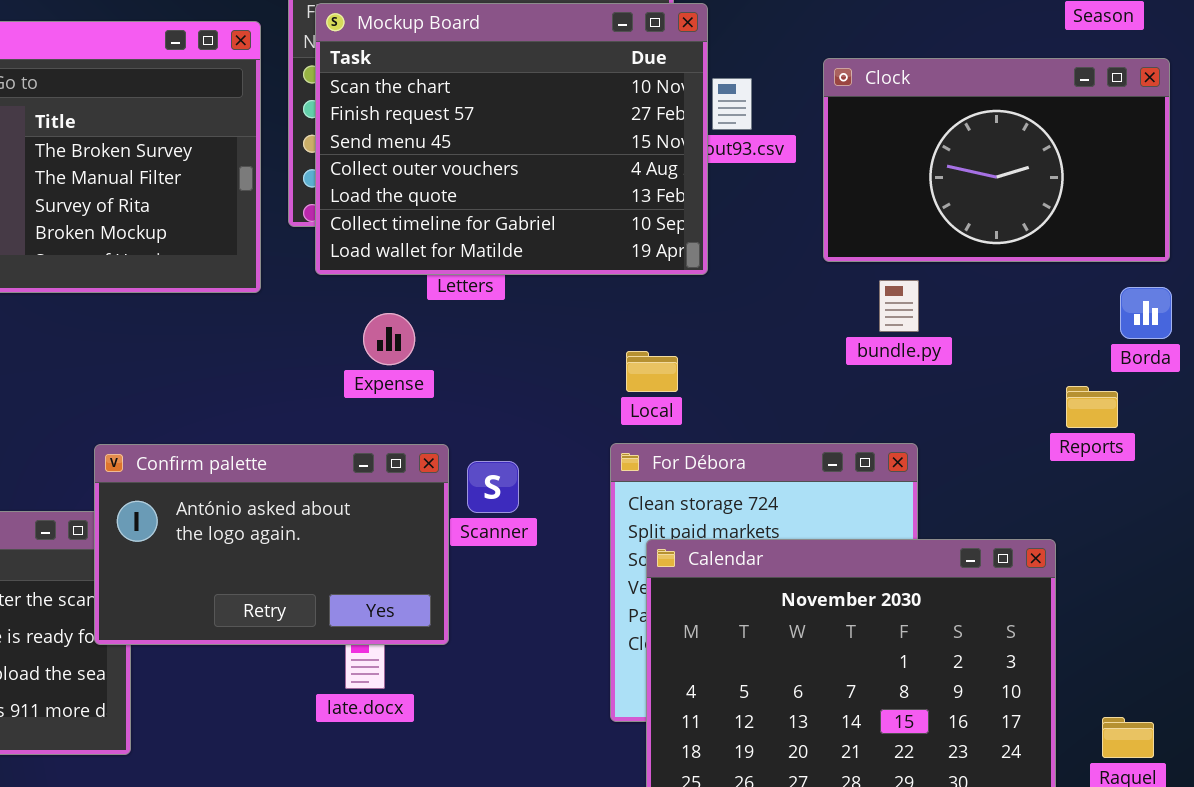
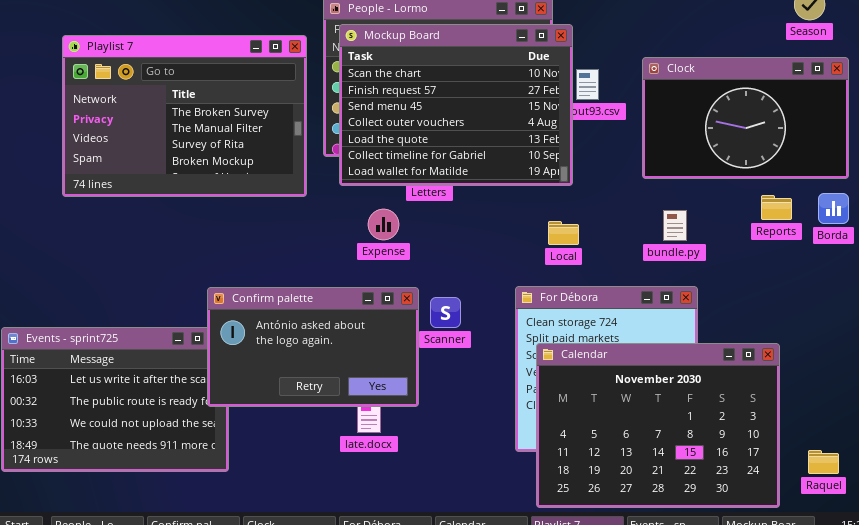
bundle.py: [879,280,919,332] -> [663,210,687,241], moved
Local: [626,351,678,392] -> [548,221,579,245], moved
Reports: [1066,386,1118,428] -> [761,195,792,220], moved

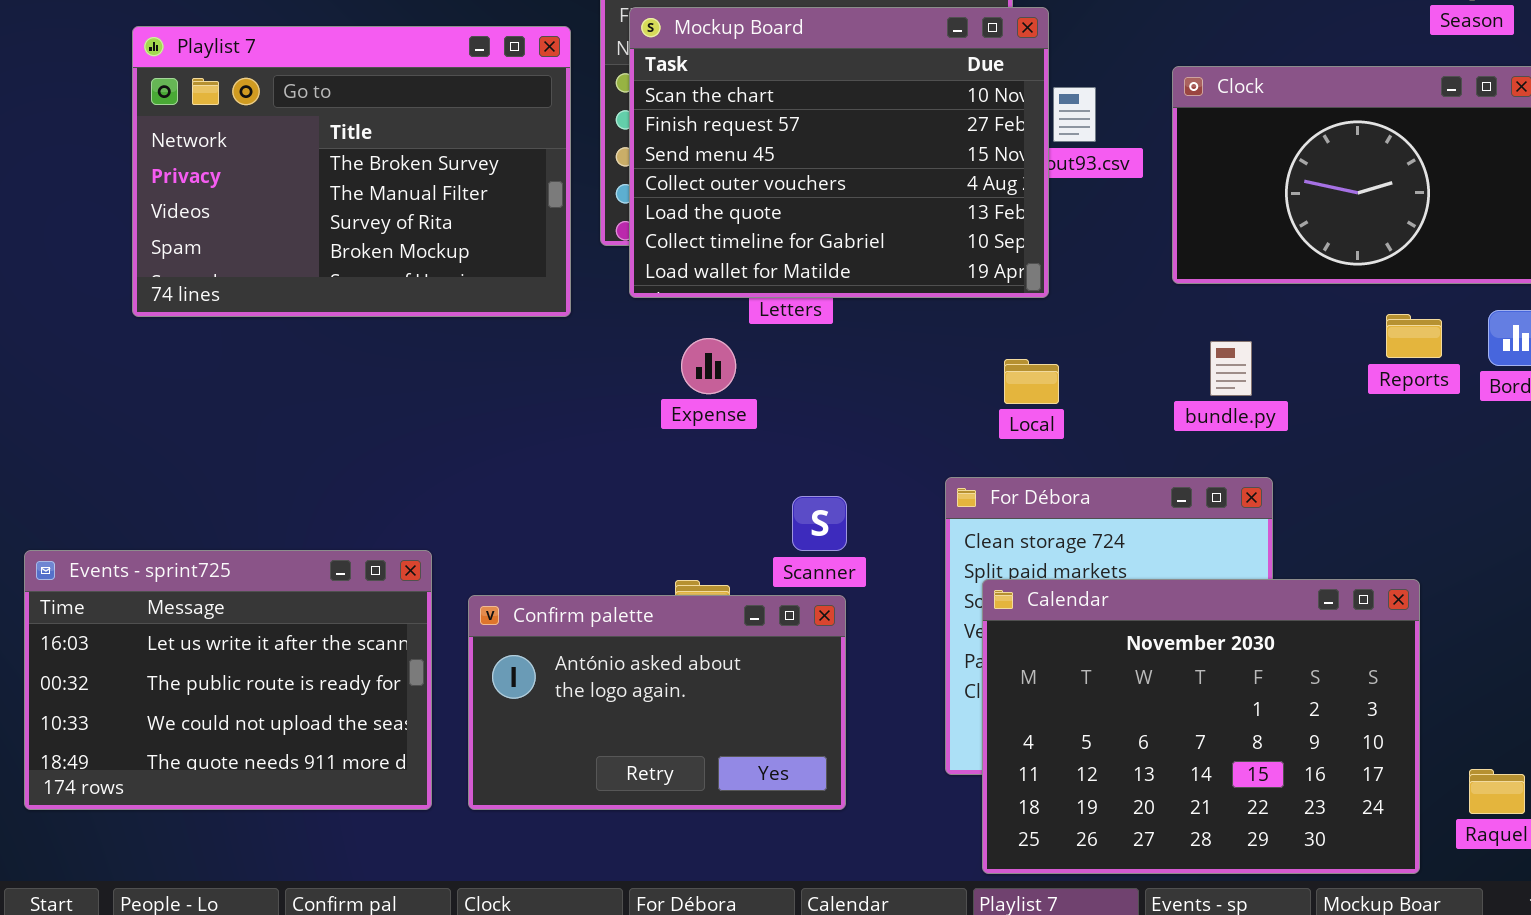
Confirm palette: [207,287,419,407] -> [468,595,846,810], moved

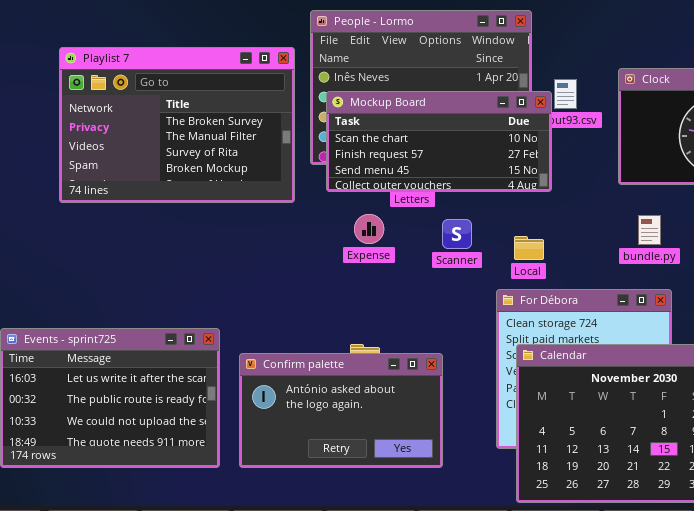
Mockup Board: [629,7,1049,298] -> [326,91,552,192], resized
Local: [1004,359,1059,404] -> [514,236,544,260], moved
Scanner: [792,496,847,551] -> [442,219,472,249], moved

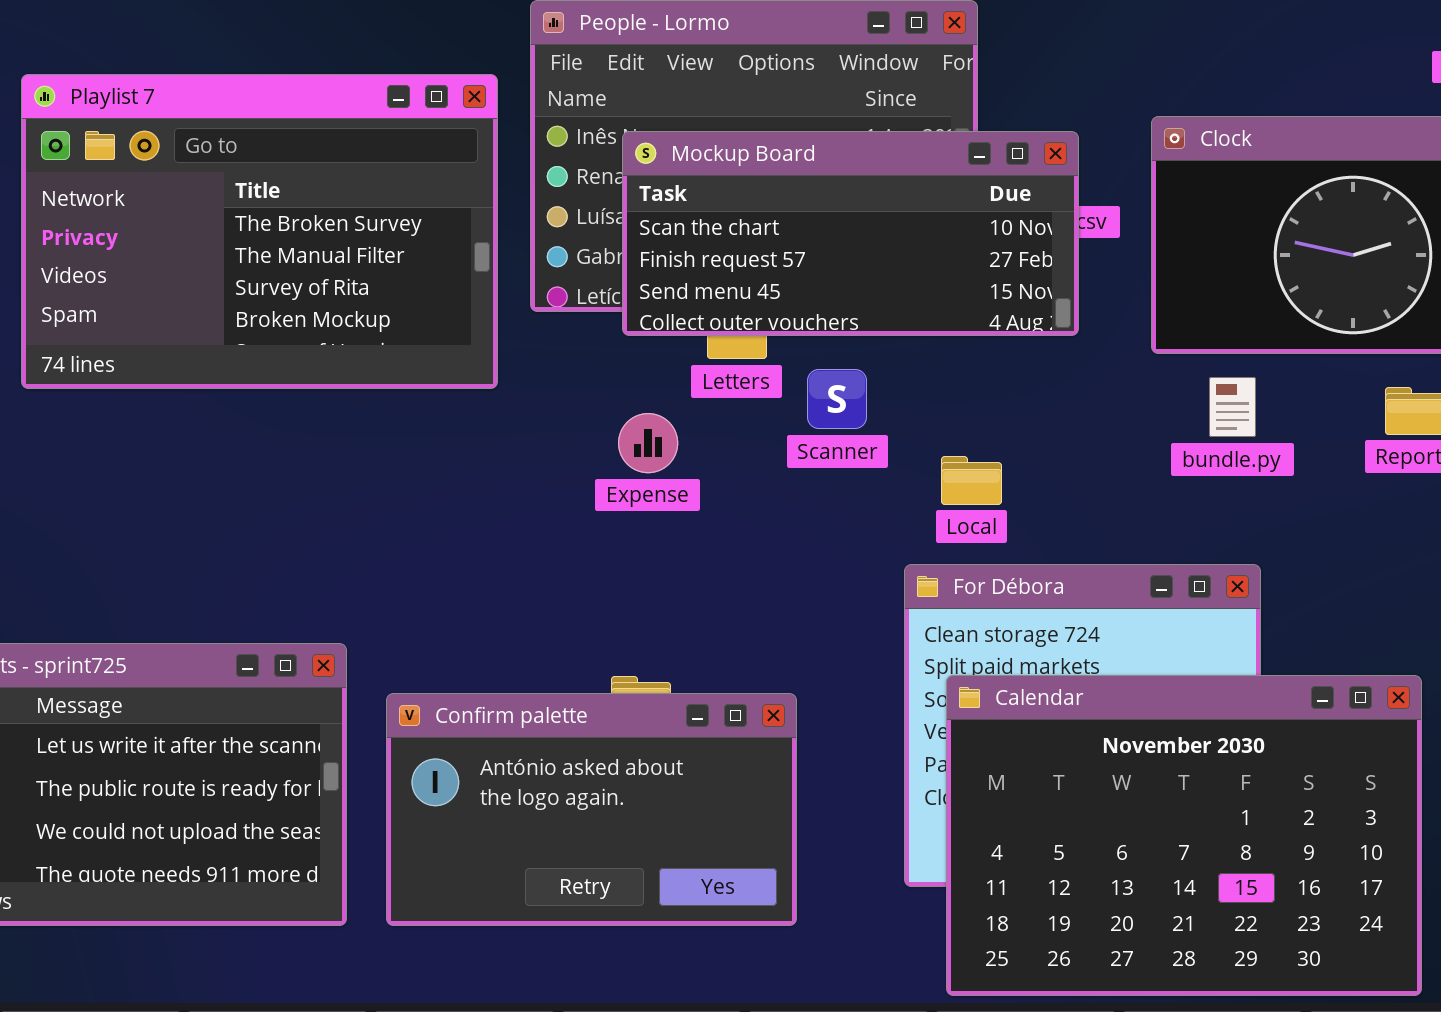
Mockup Board: [326,91,552,192] -> [622,131,1079,336], moved
bundle.py: [638,215,661,245] -> [1209,377,1256,437], moved
Scanner: [442,219,472,249] -> [807,369,867,429], moved

